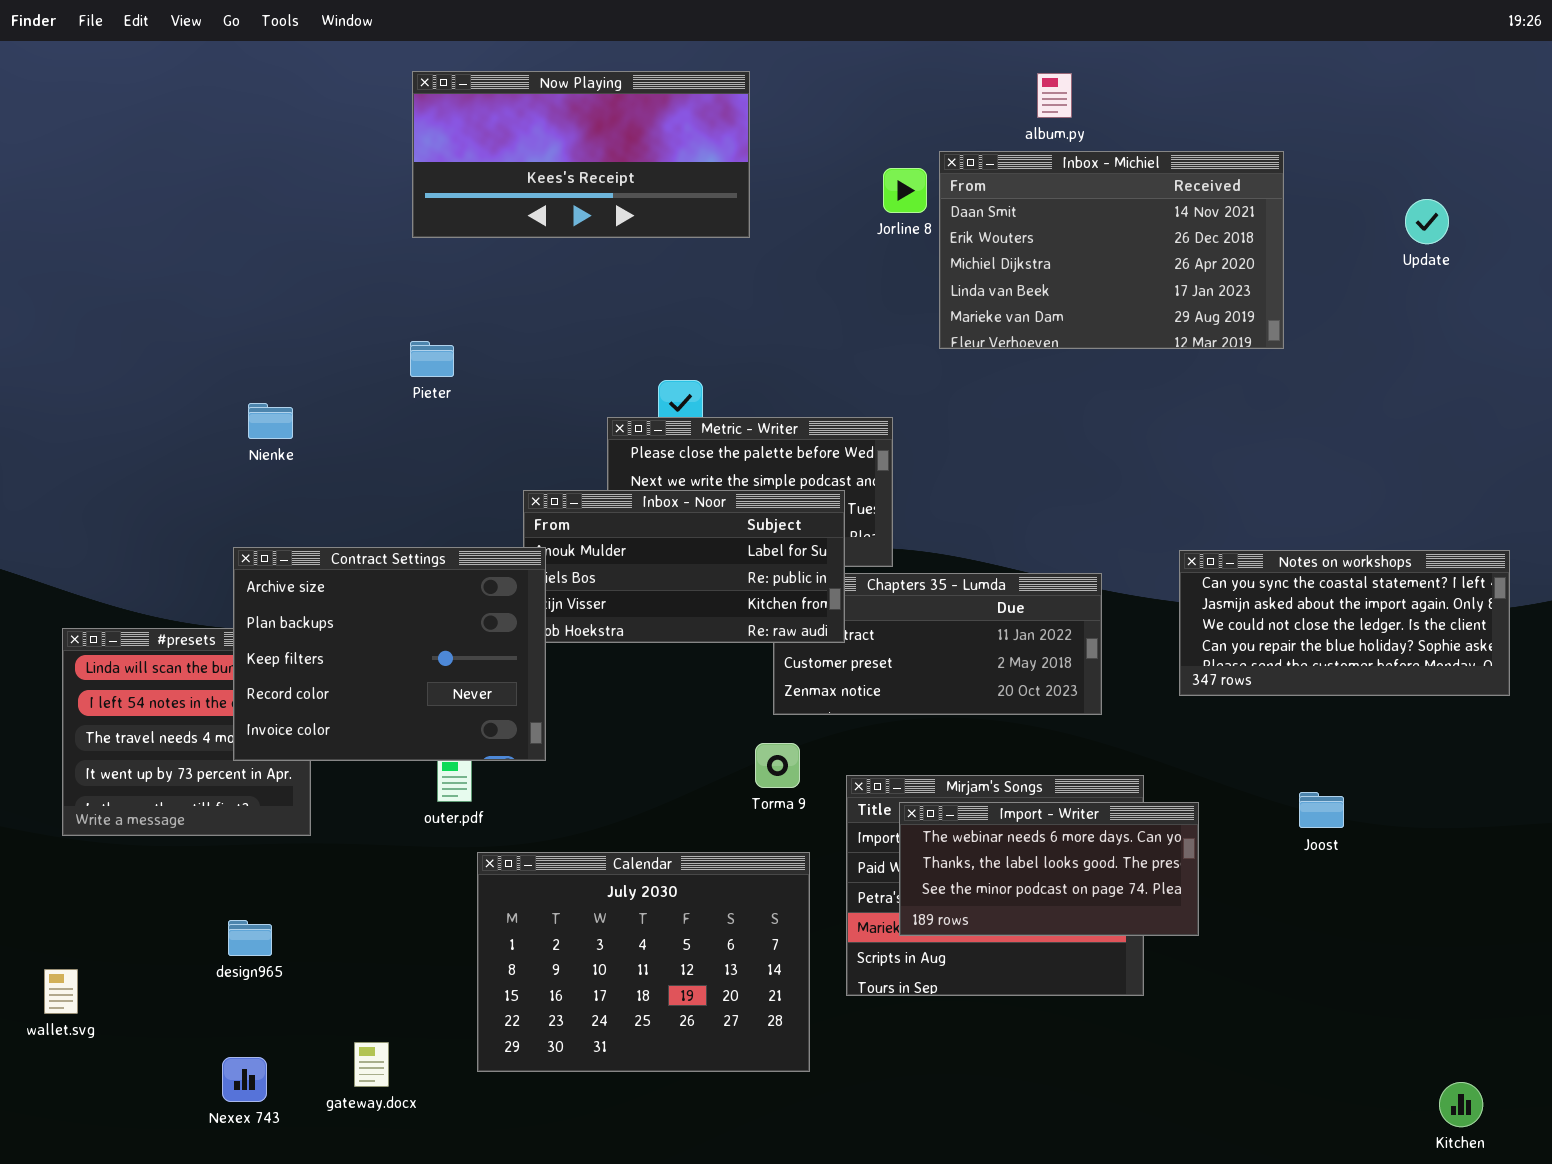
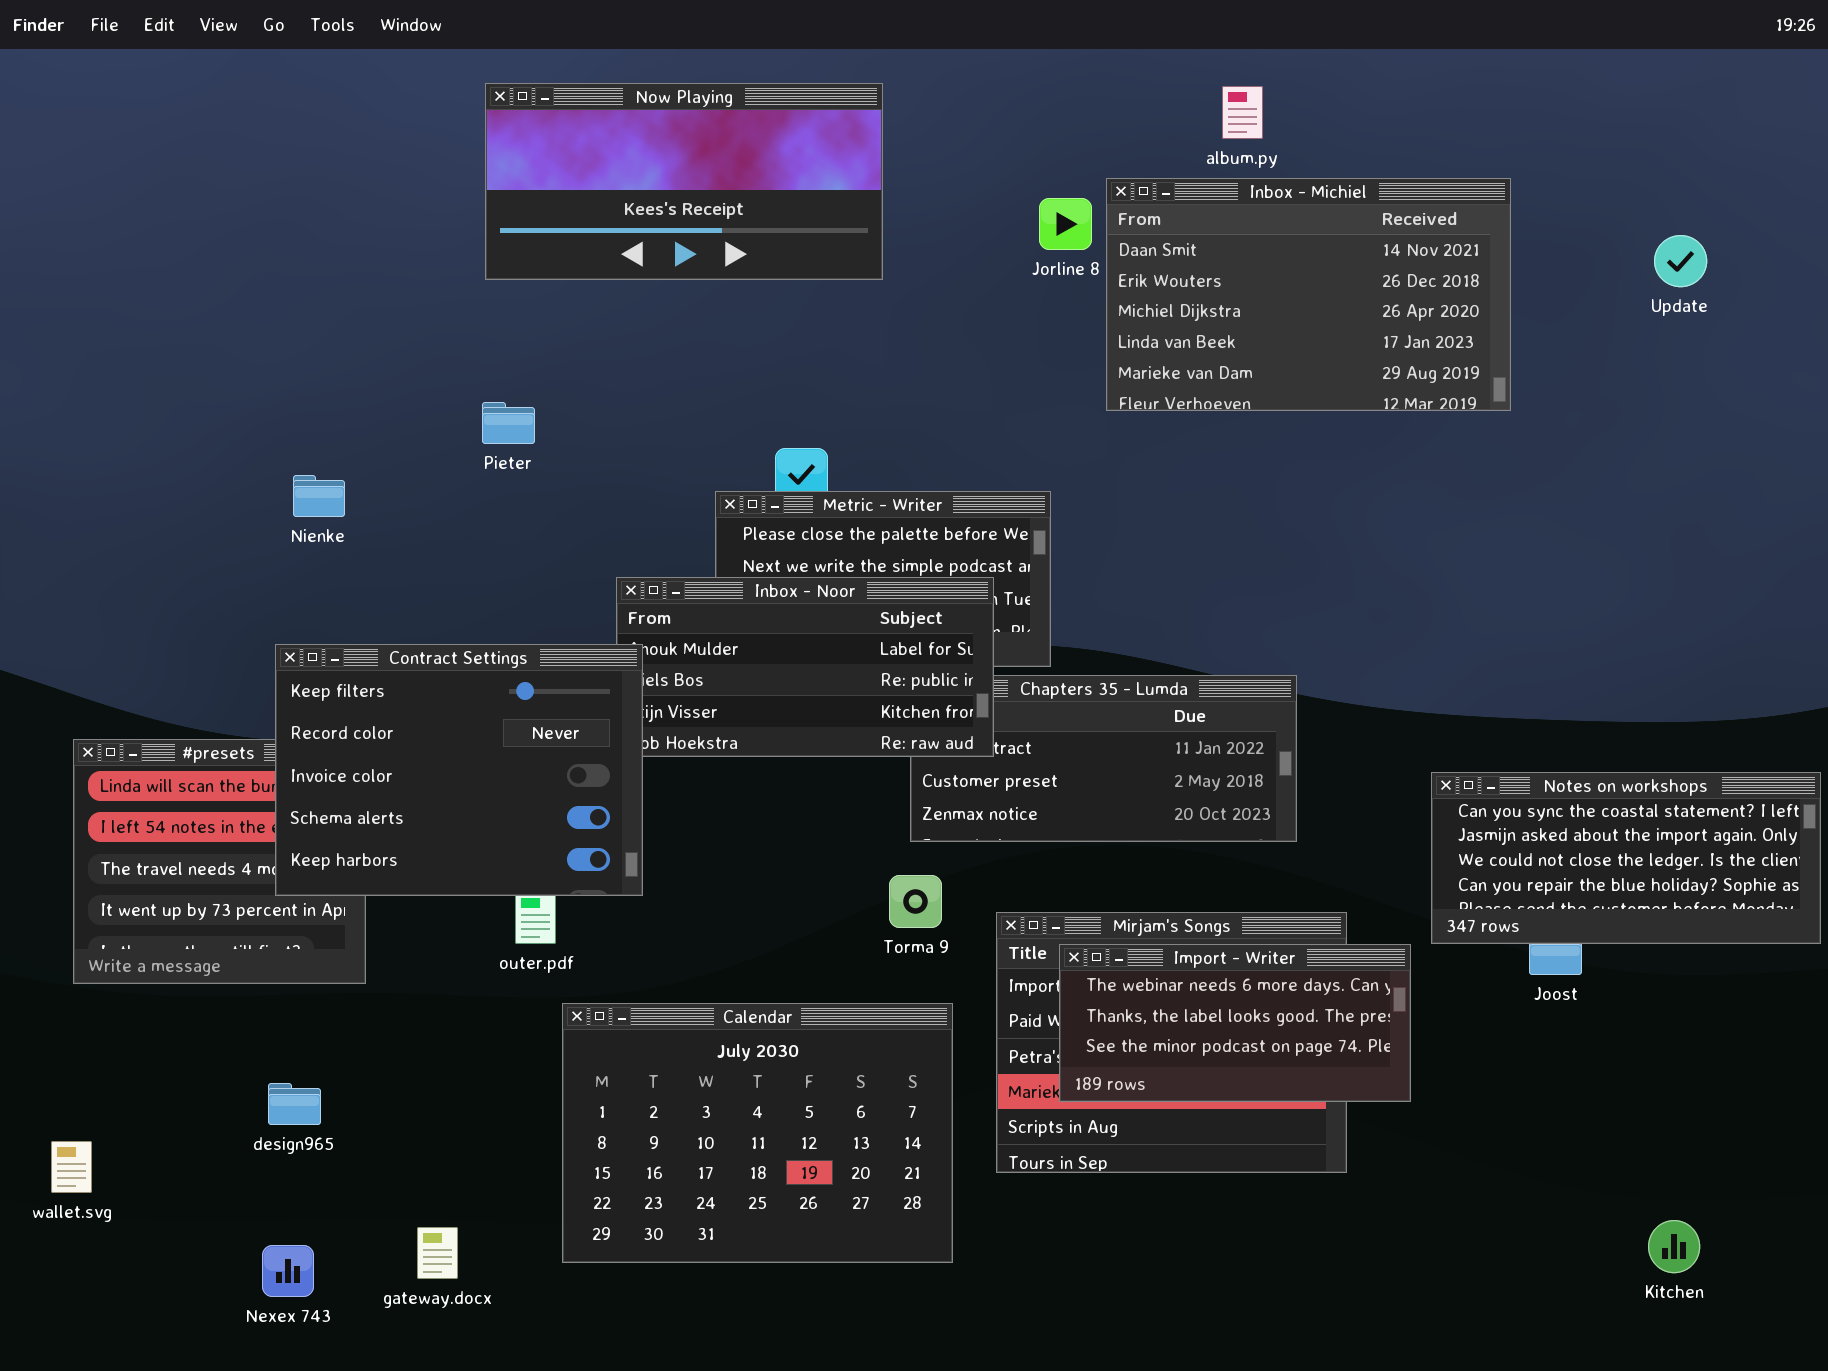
Contract Settings: [233,547,546,761] -> [275,644,643,896], scrolled down 2 rows
Notes on workshops: [1179,550,1510,696] -> [1431,772,1821,944], moved
Kitchen: [1439,1082,1483,1127] -> [1648,1220,1700,1273], moved

